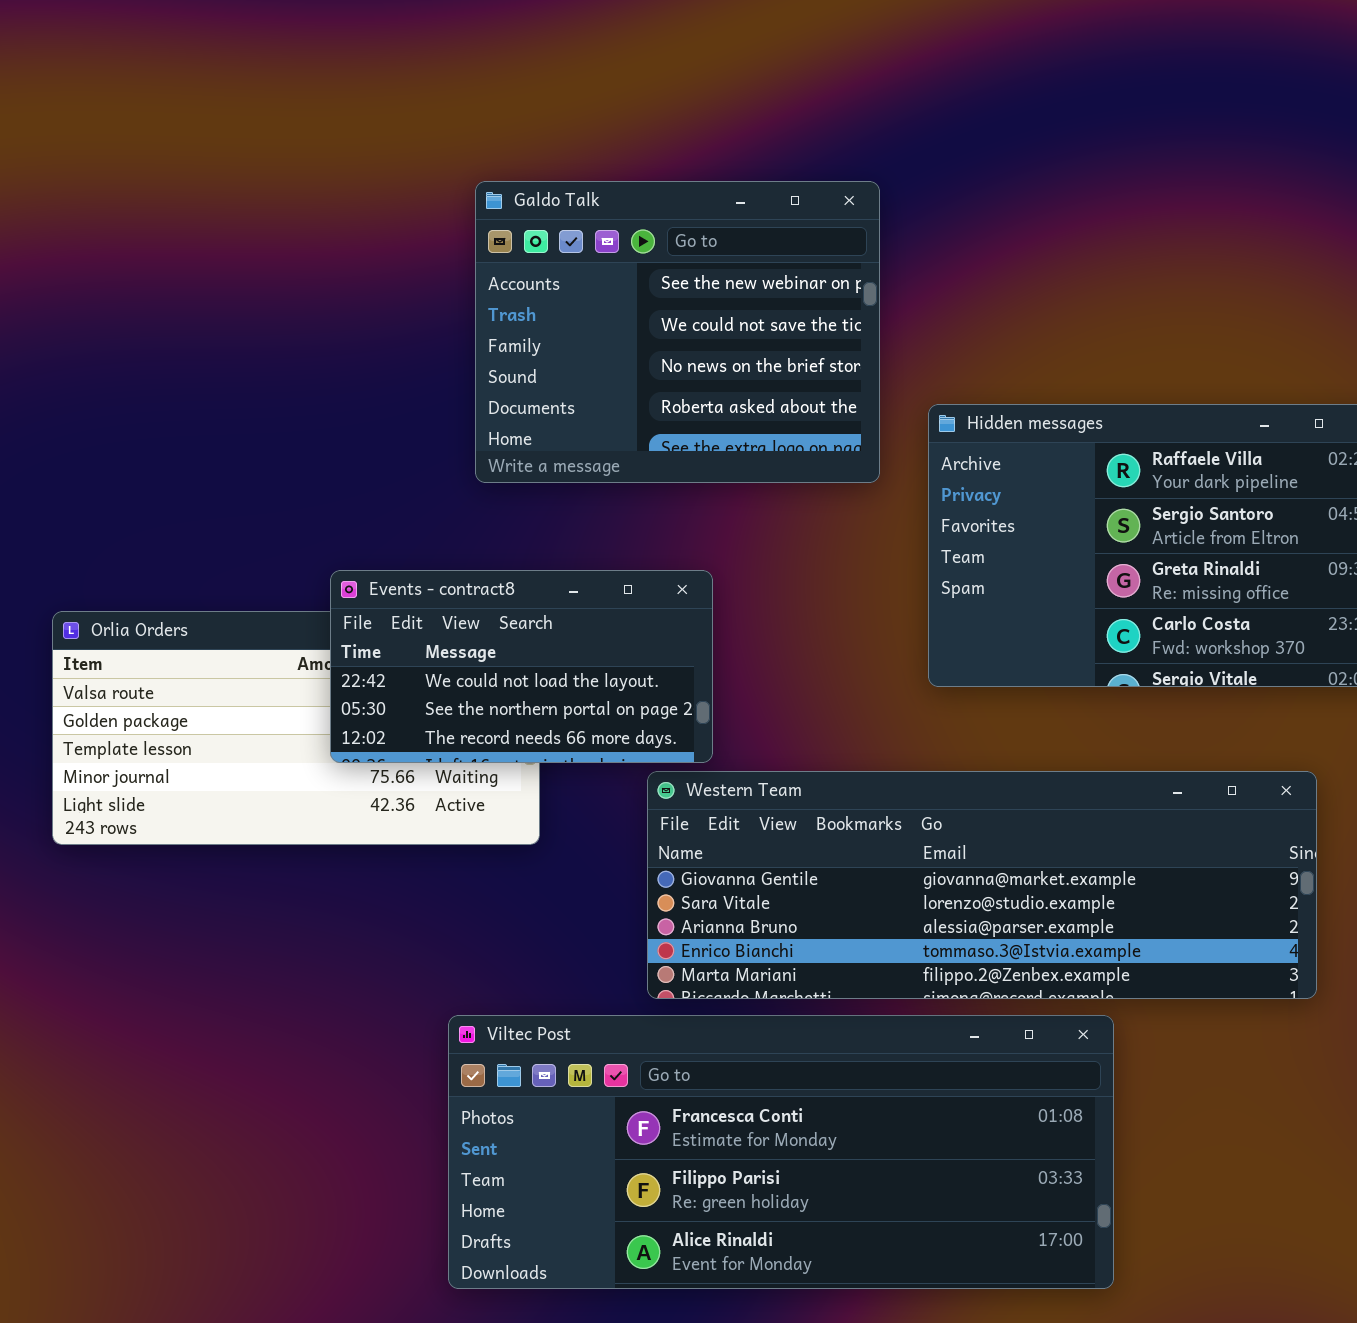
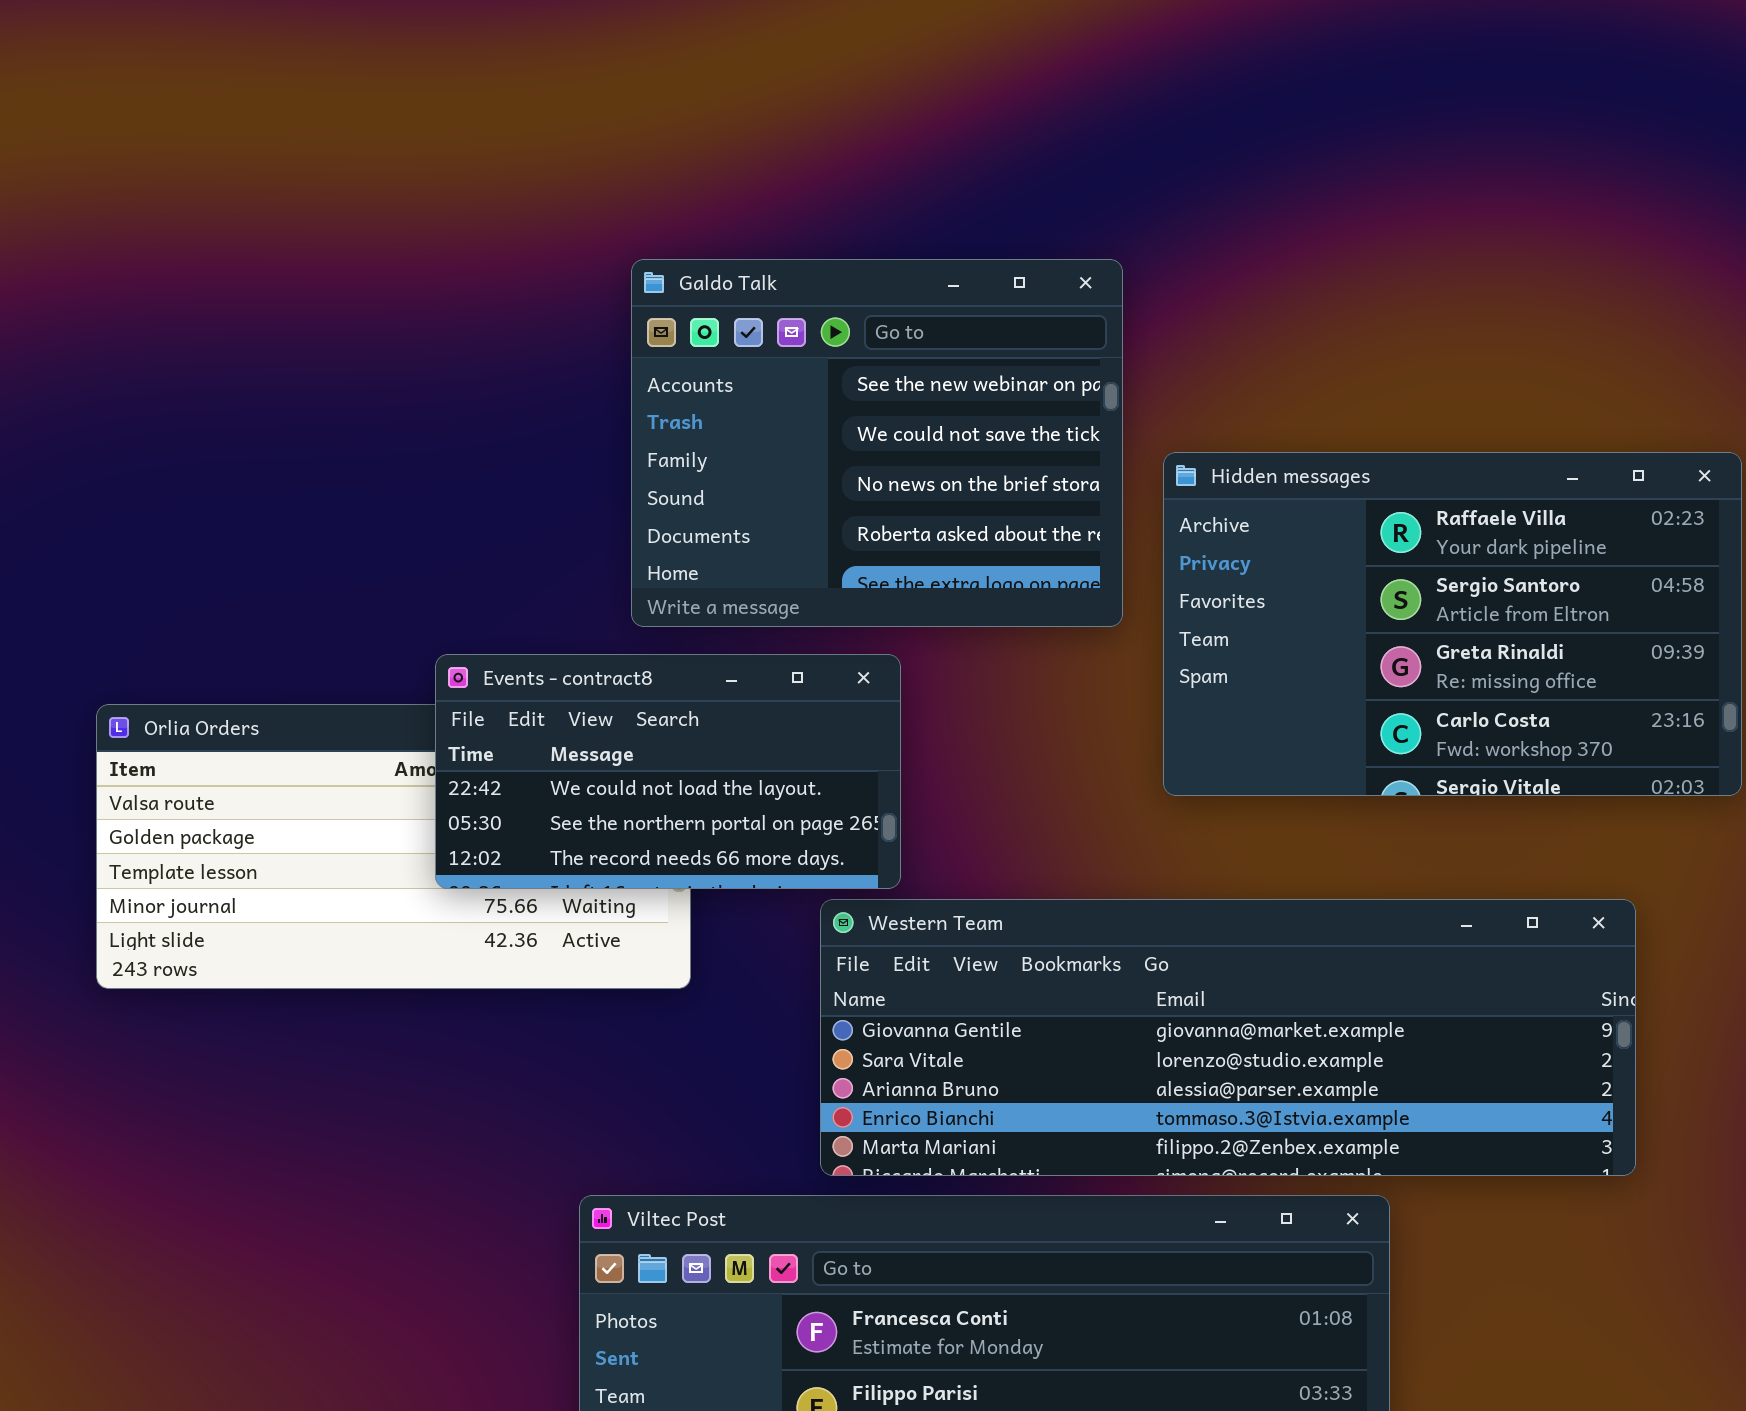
Galdo Talk: [475,181,880,483] -> [631,259,1123,627], moved

